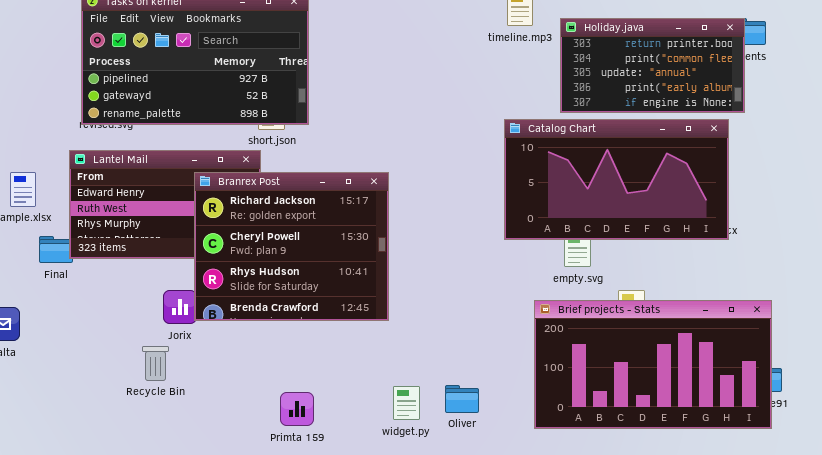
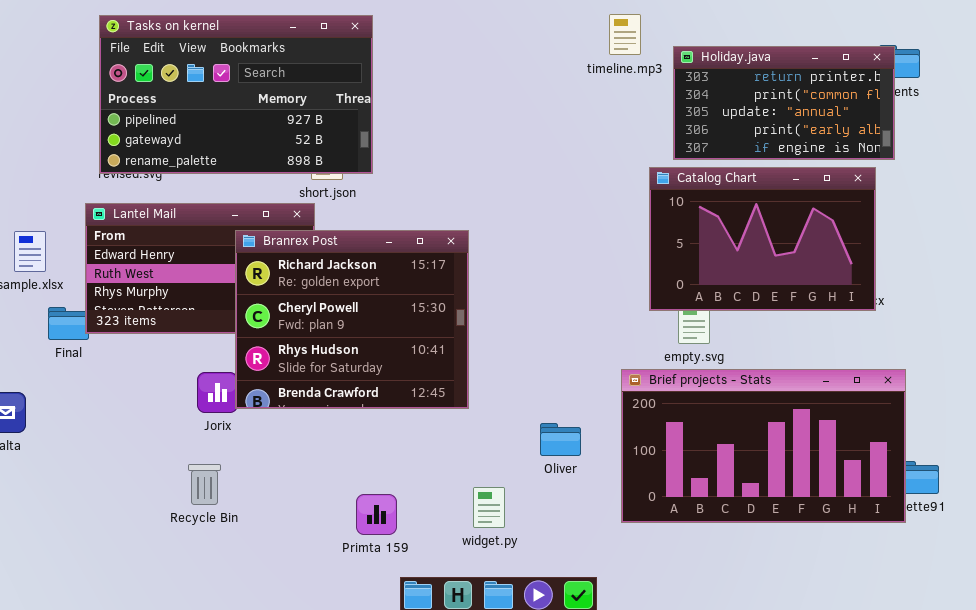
Catalog Chart: [504,119,729,240] -> [649,167,876,311], resized
Brief projects - Stats: [534,300,772,429] -> [621,369,906,523], moved
Recycle Bin: [142,346,169,381] -> [188,464,221,505], moved
Oliver: [445,385,479,413] -> [540,423,581,456], moved
Primta 159: [280,392,314,426] -> [356,494,397,535], moved

